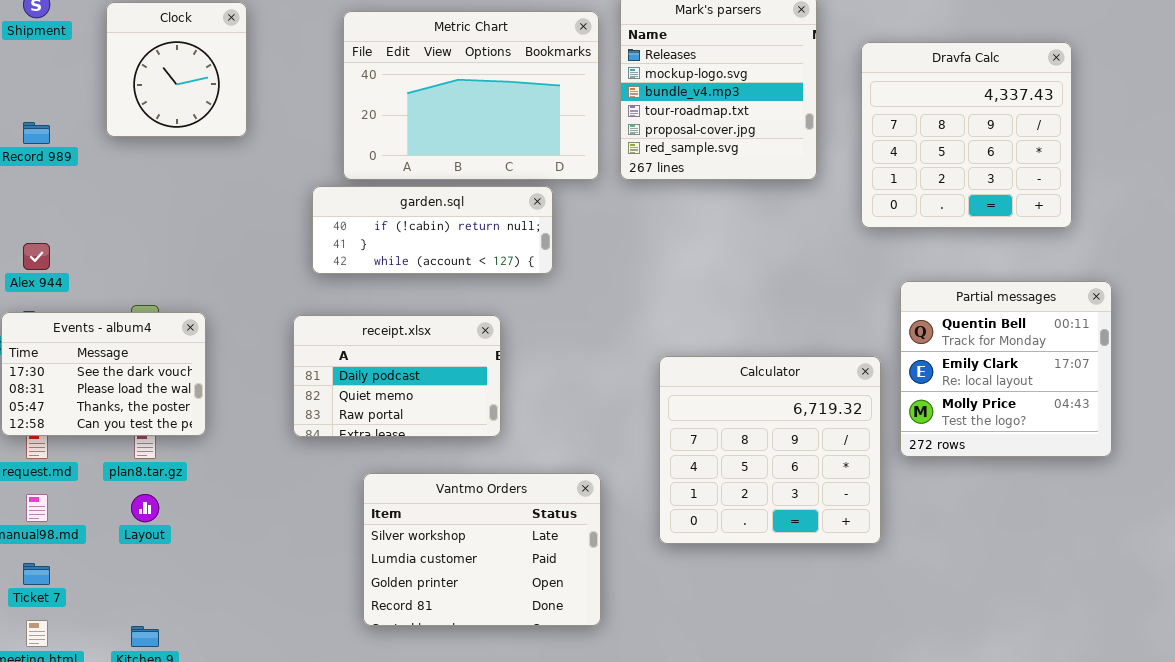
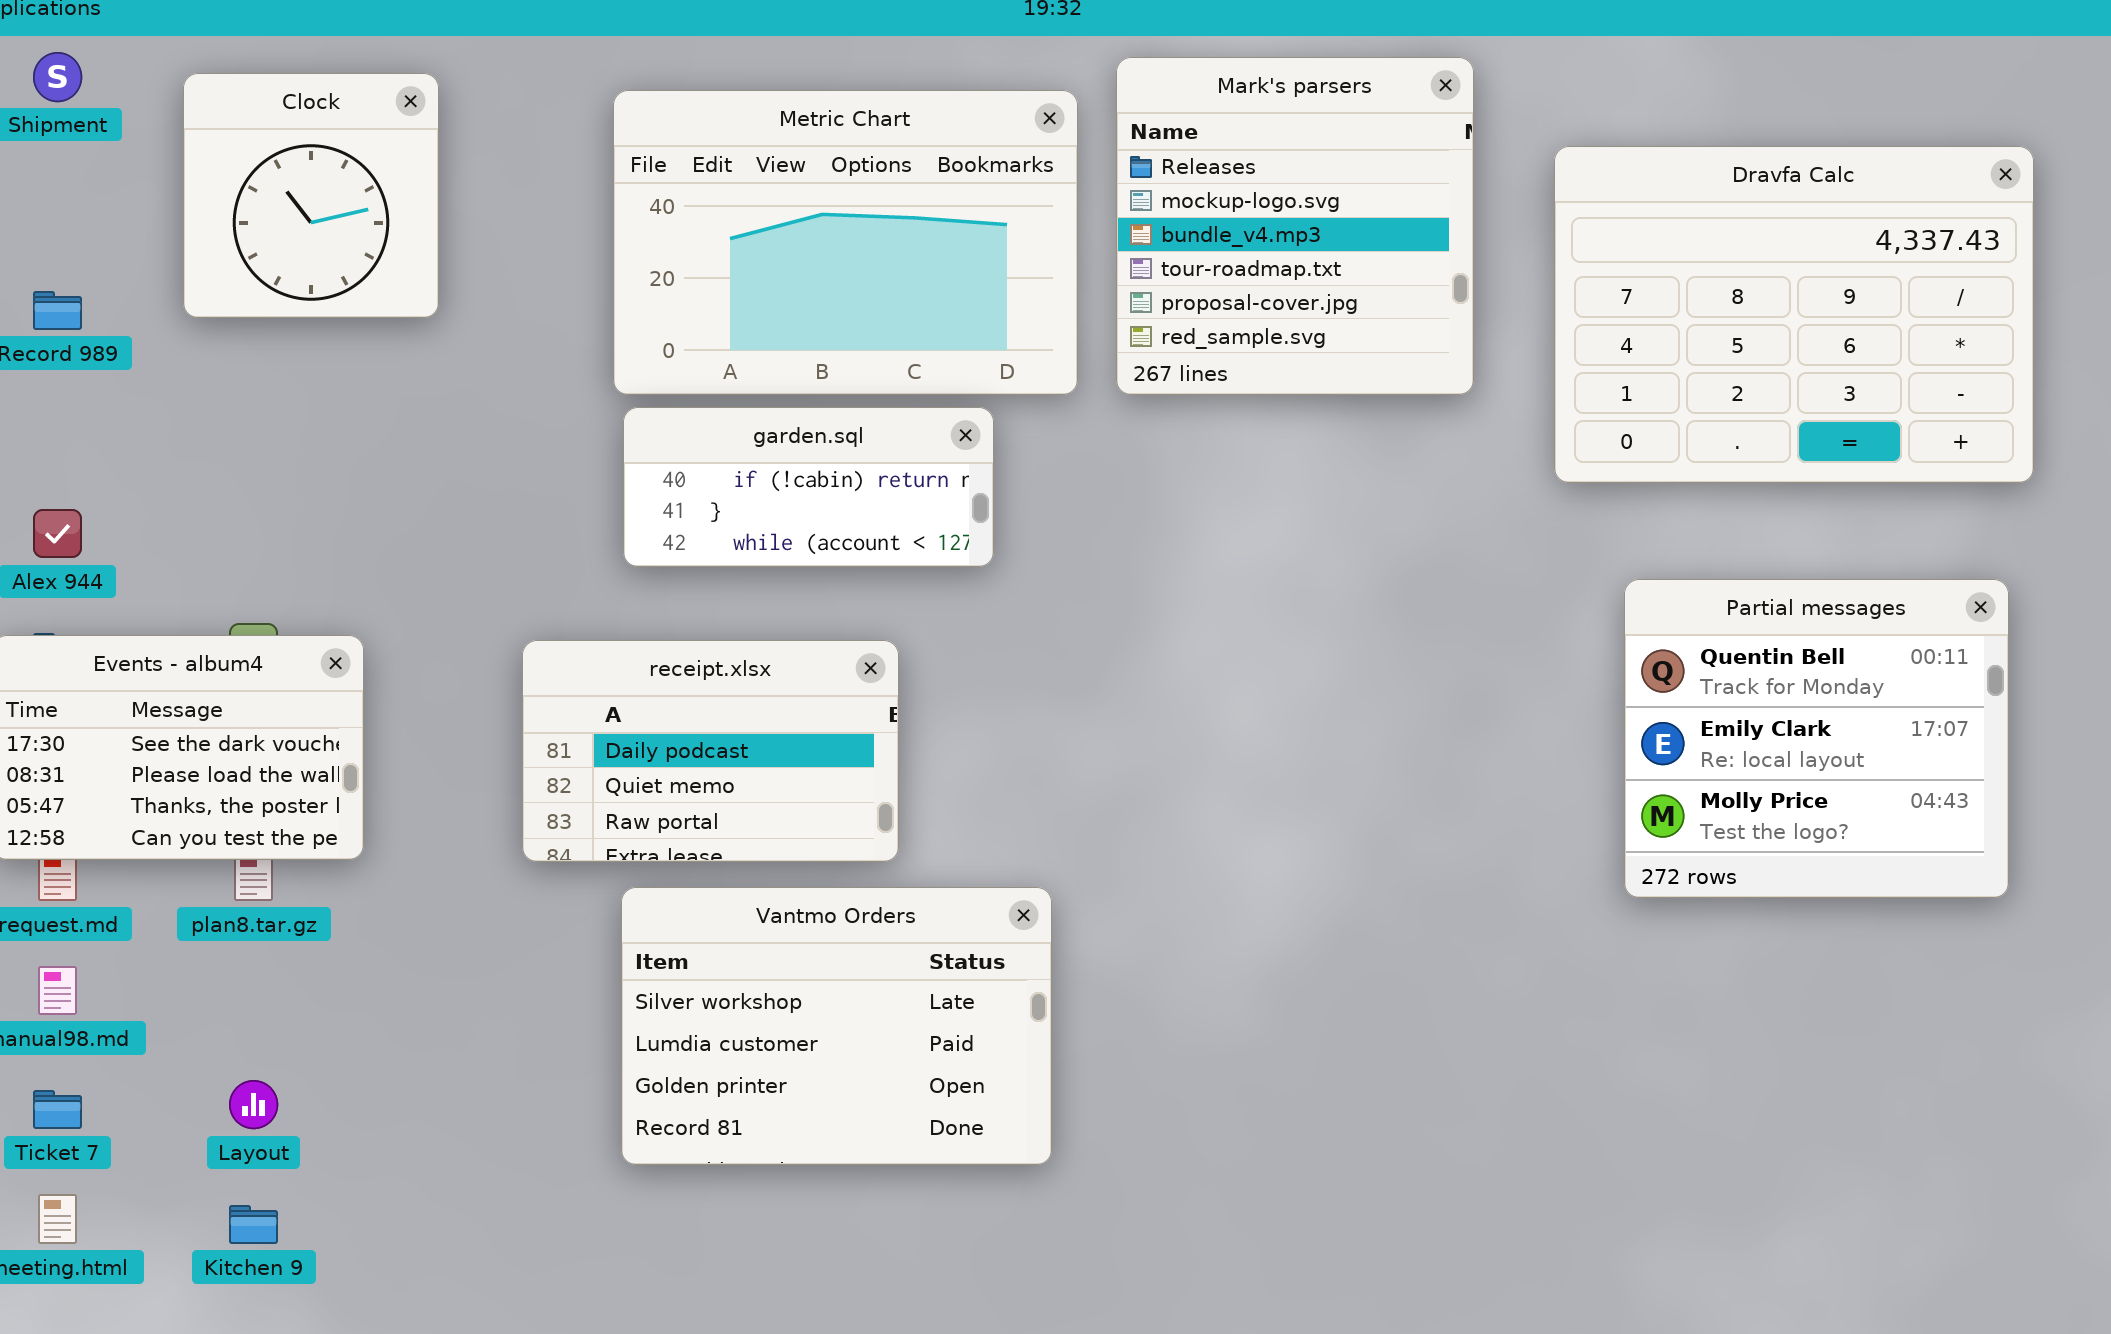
Dravfa Calc: [861,42,1072,228] -> [1554,146,2034,483], resized
garden.sql: [312,186,553,274] -> [623,407,994,567], resized
Calculator: [659,356,881,544] -> none, closed
Vantmo Orders: [363,473,601,626] -> [621,887,1052,1165], moved
Layout: [131,494,159,522] -> [229,1080,278,1129], moved

